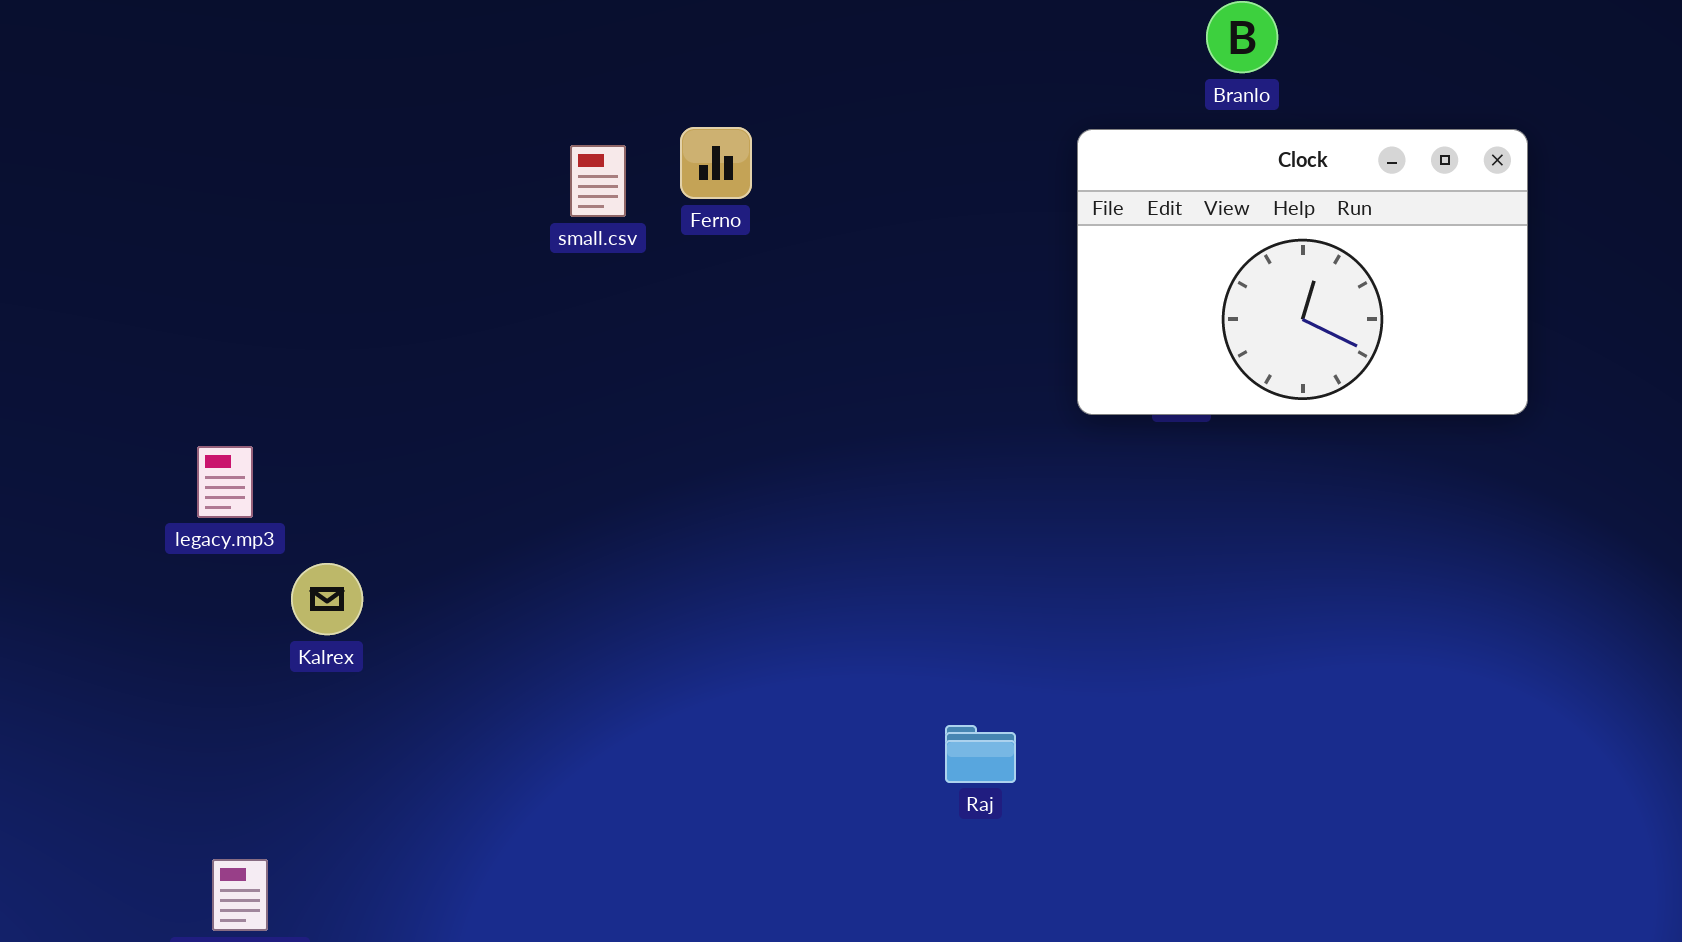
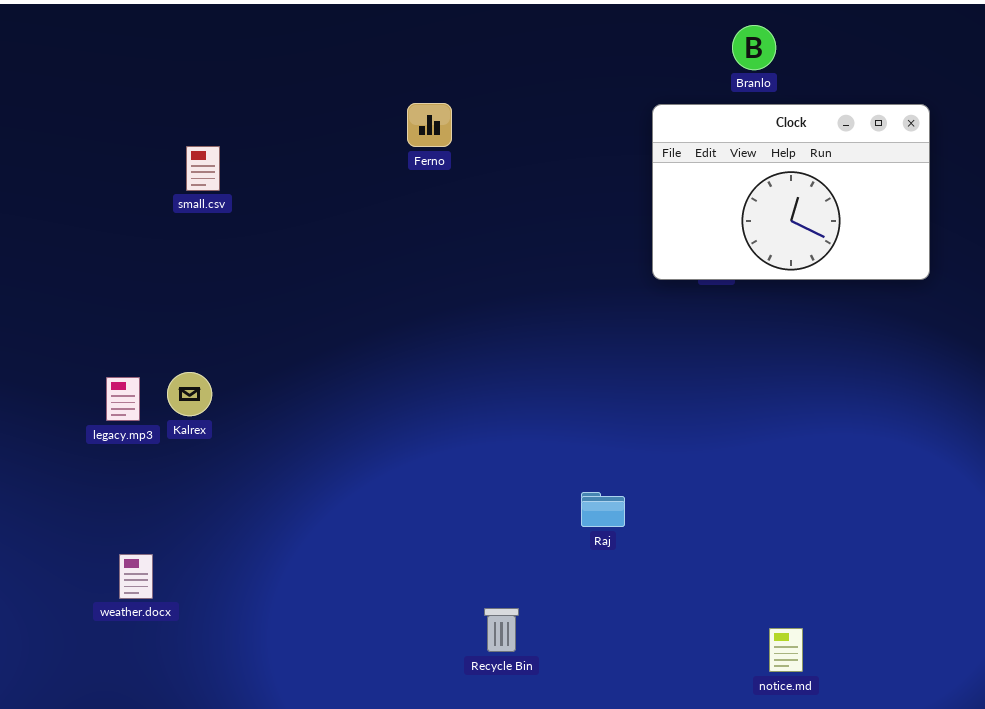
small.csv: [570,145,626,217] -> [186,146,220,191], moved
legacy.mp3: [197,446,253,518] -> [106,377,140,421], moved
Raj: [945,725,1016,783] -> [581,492,625,527], moved

